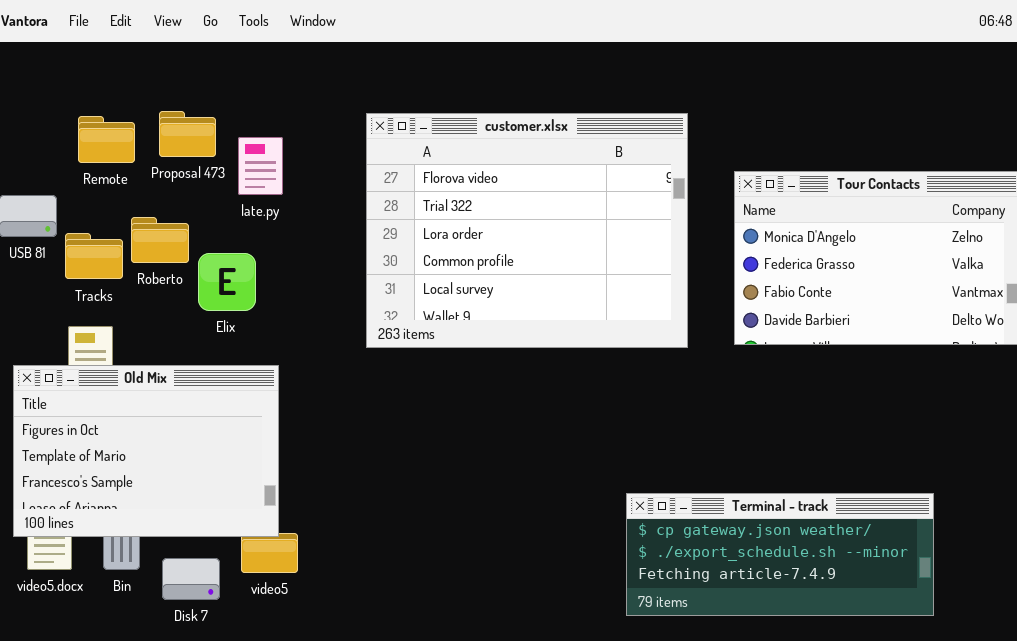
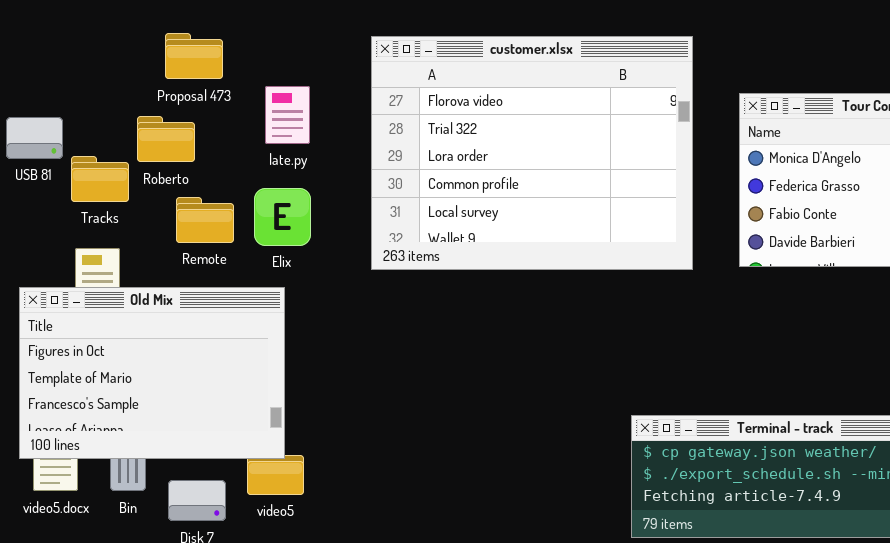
Remote: [78,116,135,163] -> [176,197,234,243], moved
late.py: [238,137,283,195] -> [265,86,310,144], moved
Roberto: [131,217,189,263] -> [137,116,195,162], moved
Elix: [198,253,256,311] -> [254,188,311,246], moved

